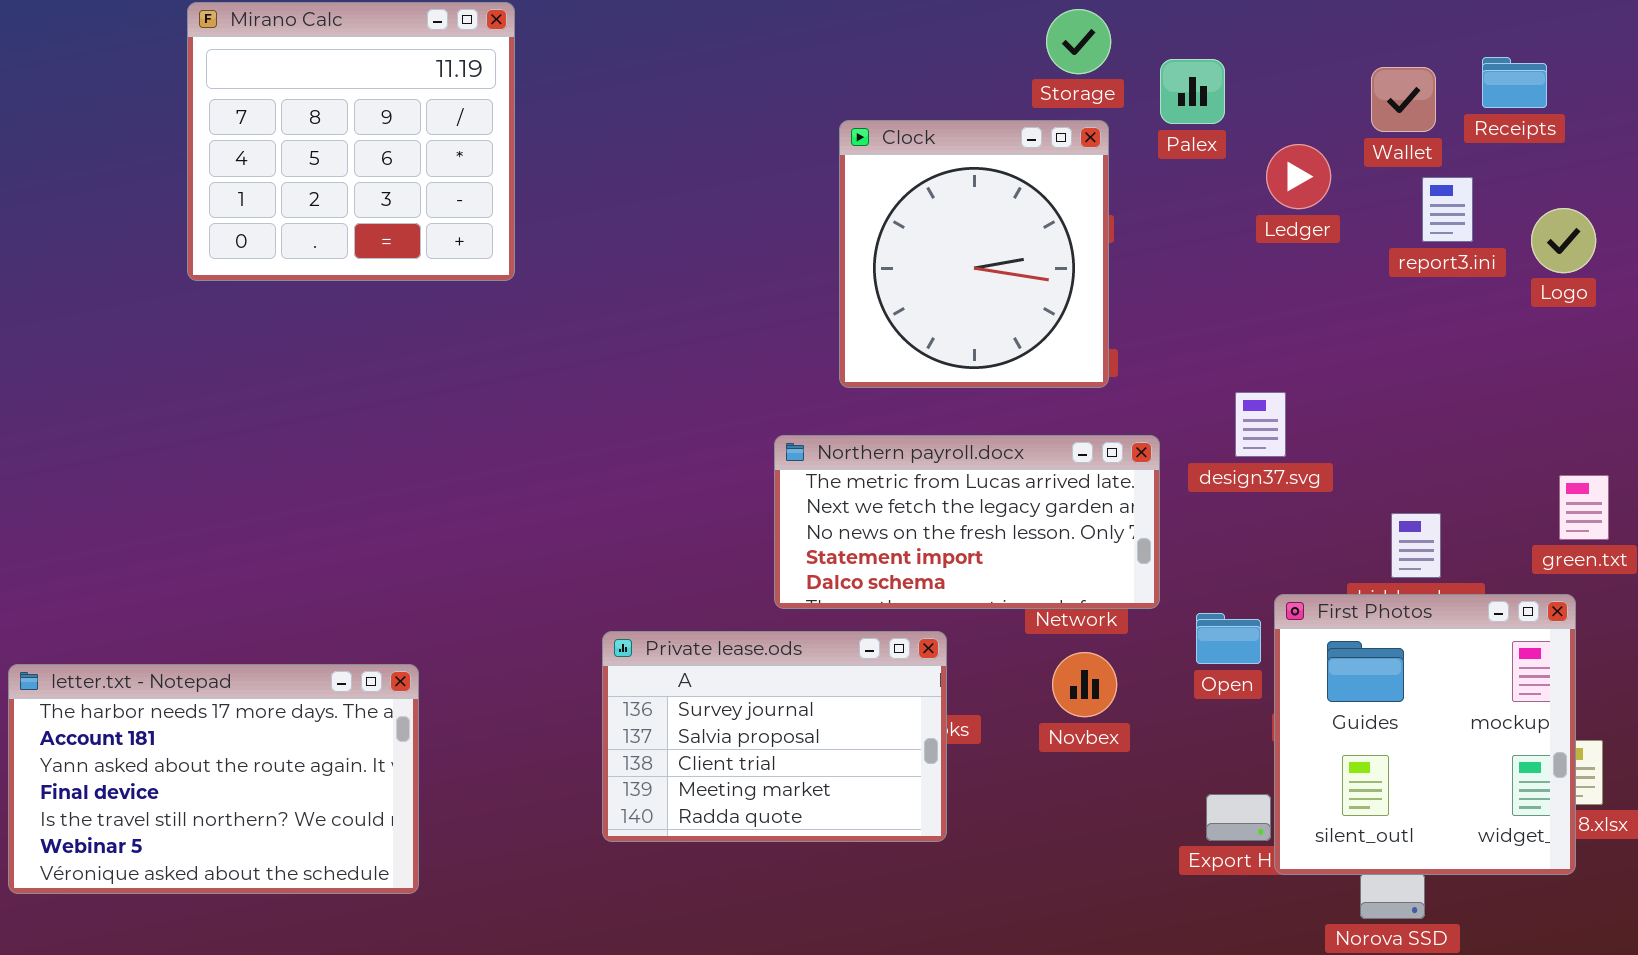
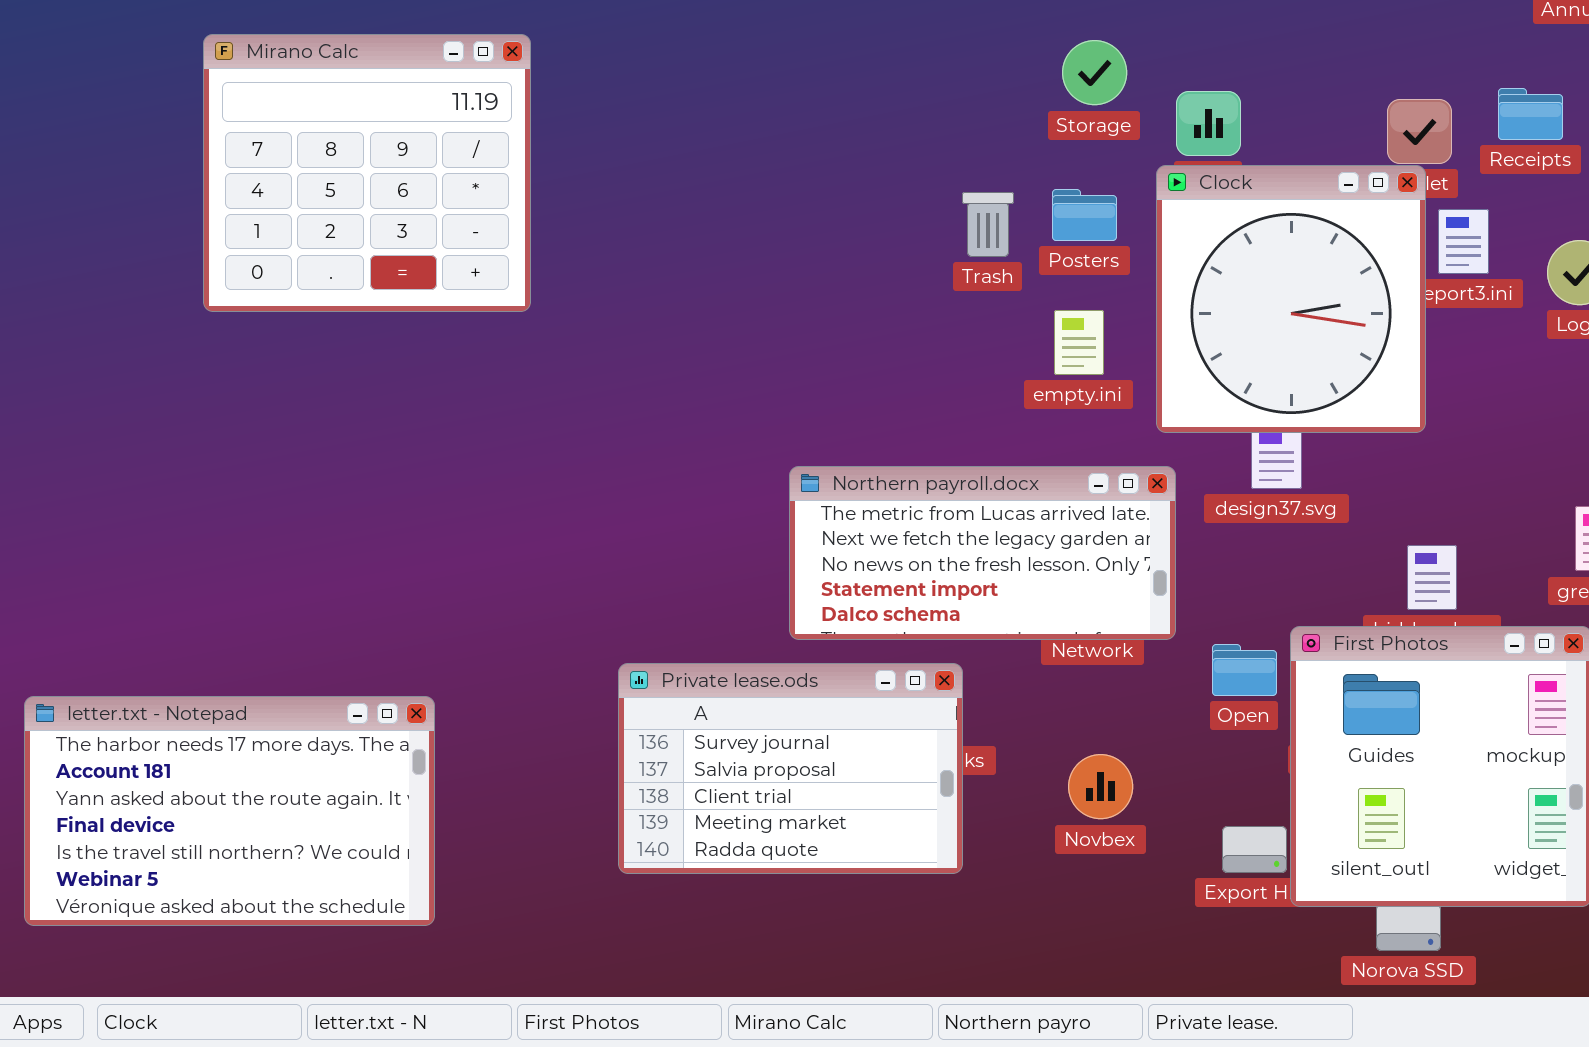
Clock: [839,120,1109,388] -> [1156,165,1426,433], moved
Novbex: [1052,652,1117,717] -> [1068,754,1133,819], moved

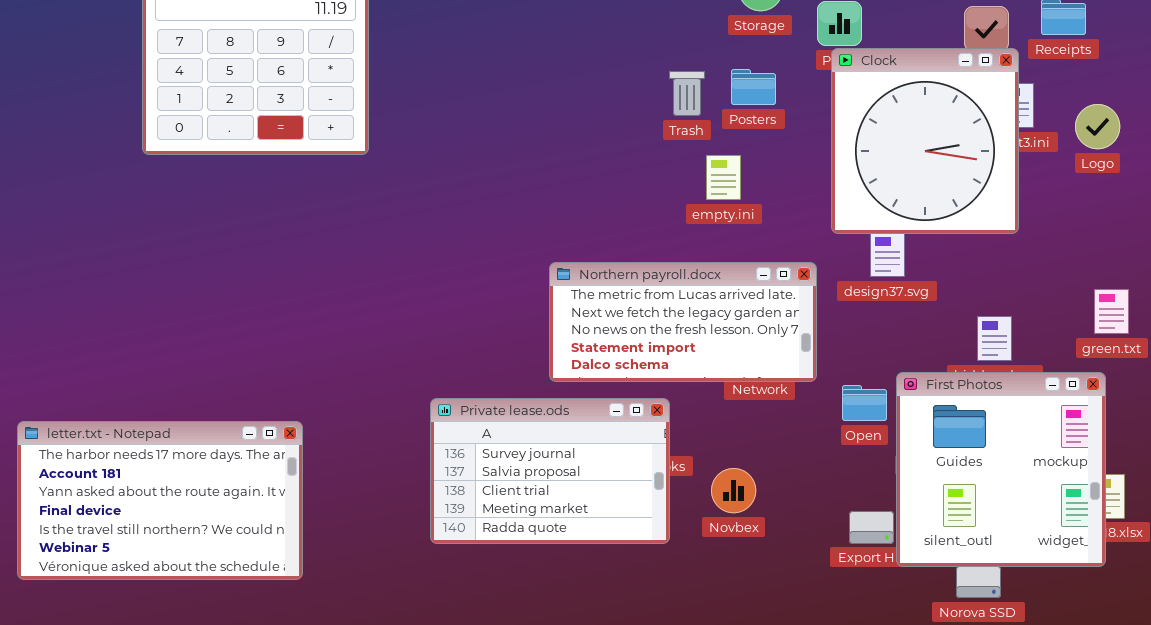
Clock: [1156,165,1426,433] -> [831,48,1019,234], moved
empty.ini: [1054,310,1104,375] -> [706,155,741,200], moved
Novbex: [1068,754,1133,819] -> [711,468,756,513], moved

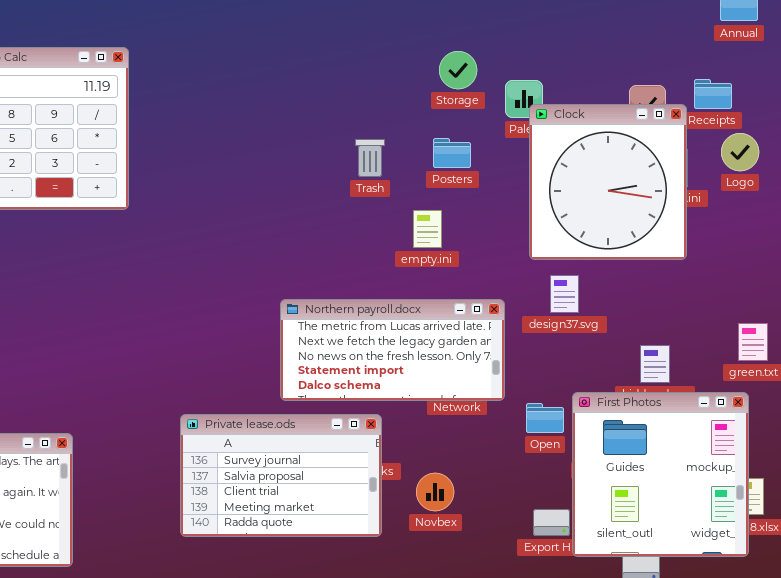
Clock: [831,48,1019,234] -> [529,104,687,260], moved
Trash: [669,71,705,116] -> [355,139,385,177], moved
Logo: [1075,104,1120,149] -> [721,133,759,171], moved

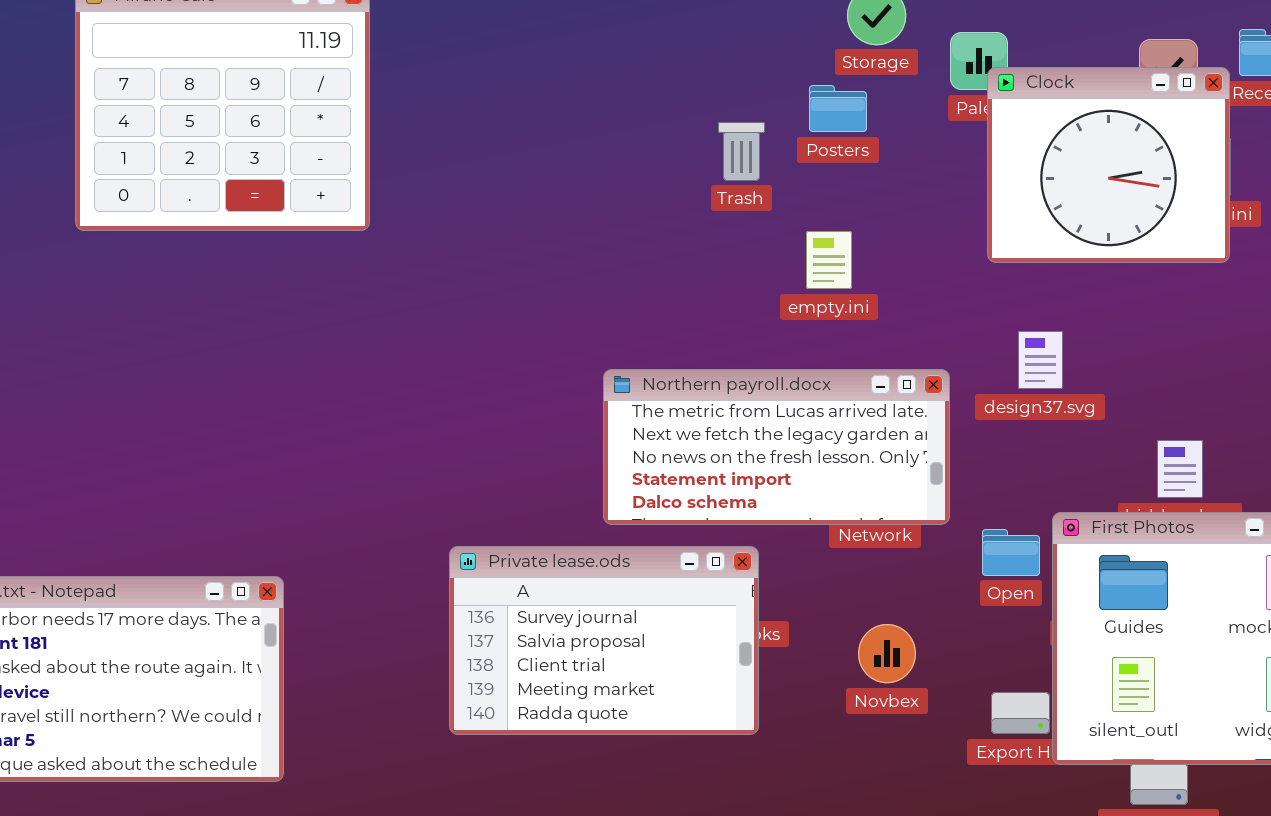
Clock: [529,104,687,260] -> [987,67,1230,263], resized
Posters: [433,138,471,168] -> [809,85,867,132], moved
Novbex: [416,473,454,511] -> [858,624,916,683], moved

